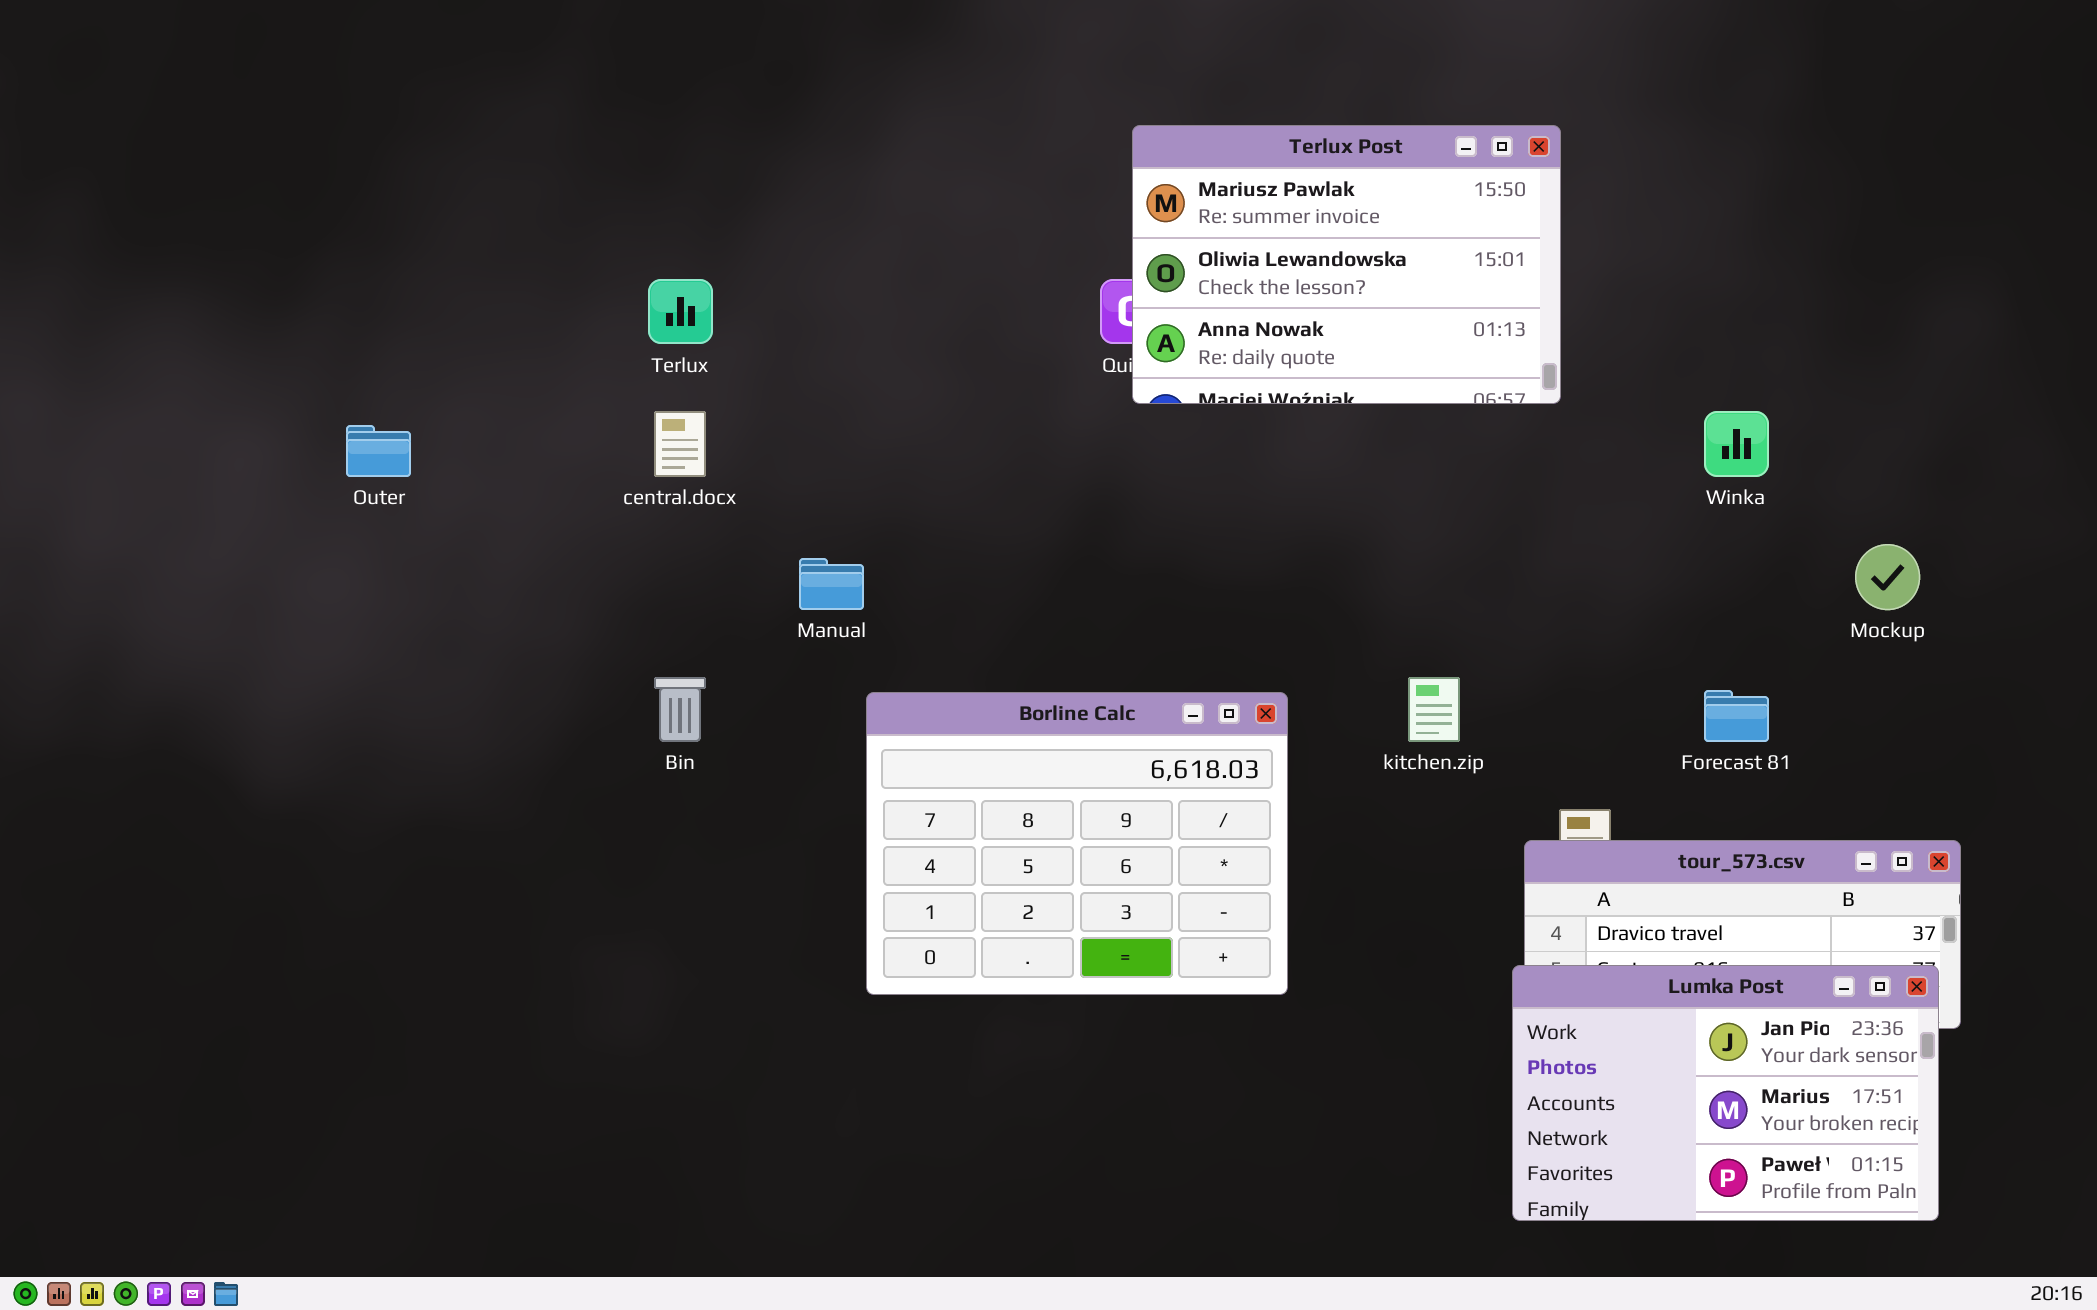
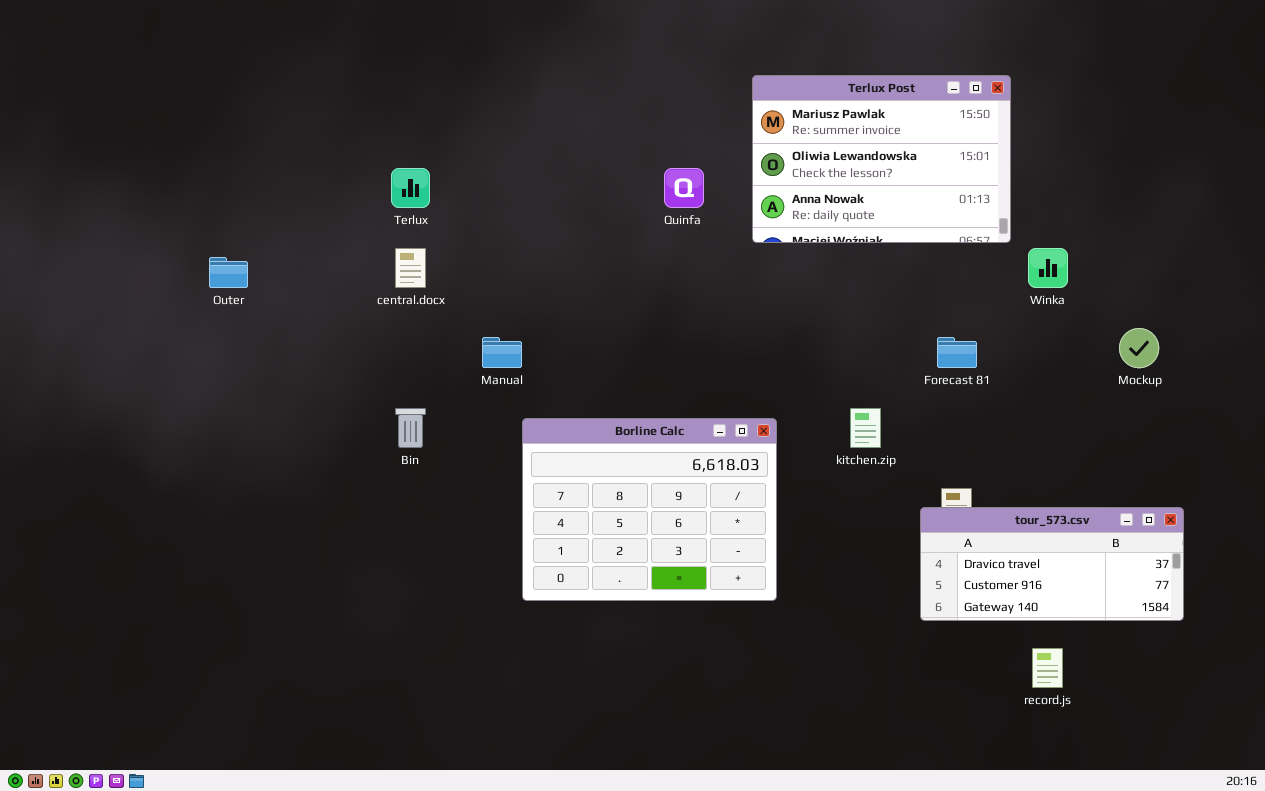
Terlux Post: [1132,125,1561,404] -> [752,75,1011,243], moved
Forecast 81: [1704,690,1769,742] -> [937,337,977,368], moved
Lumka Post: [1512,965,1939,1221] -> none, closed

